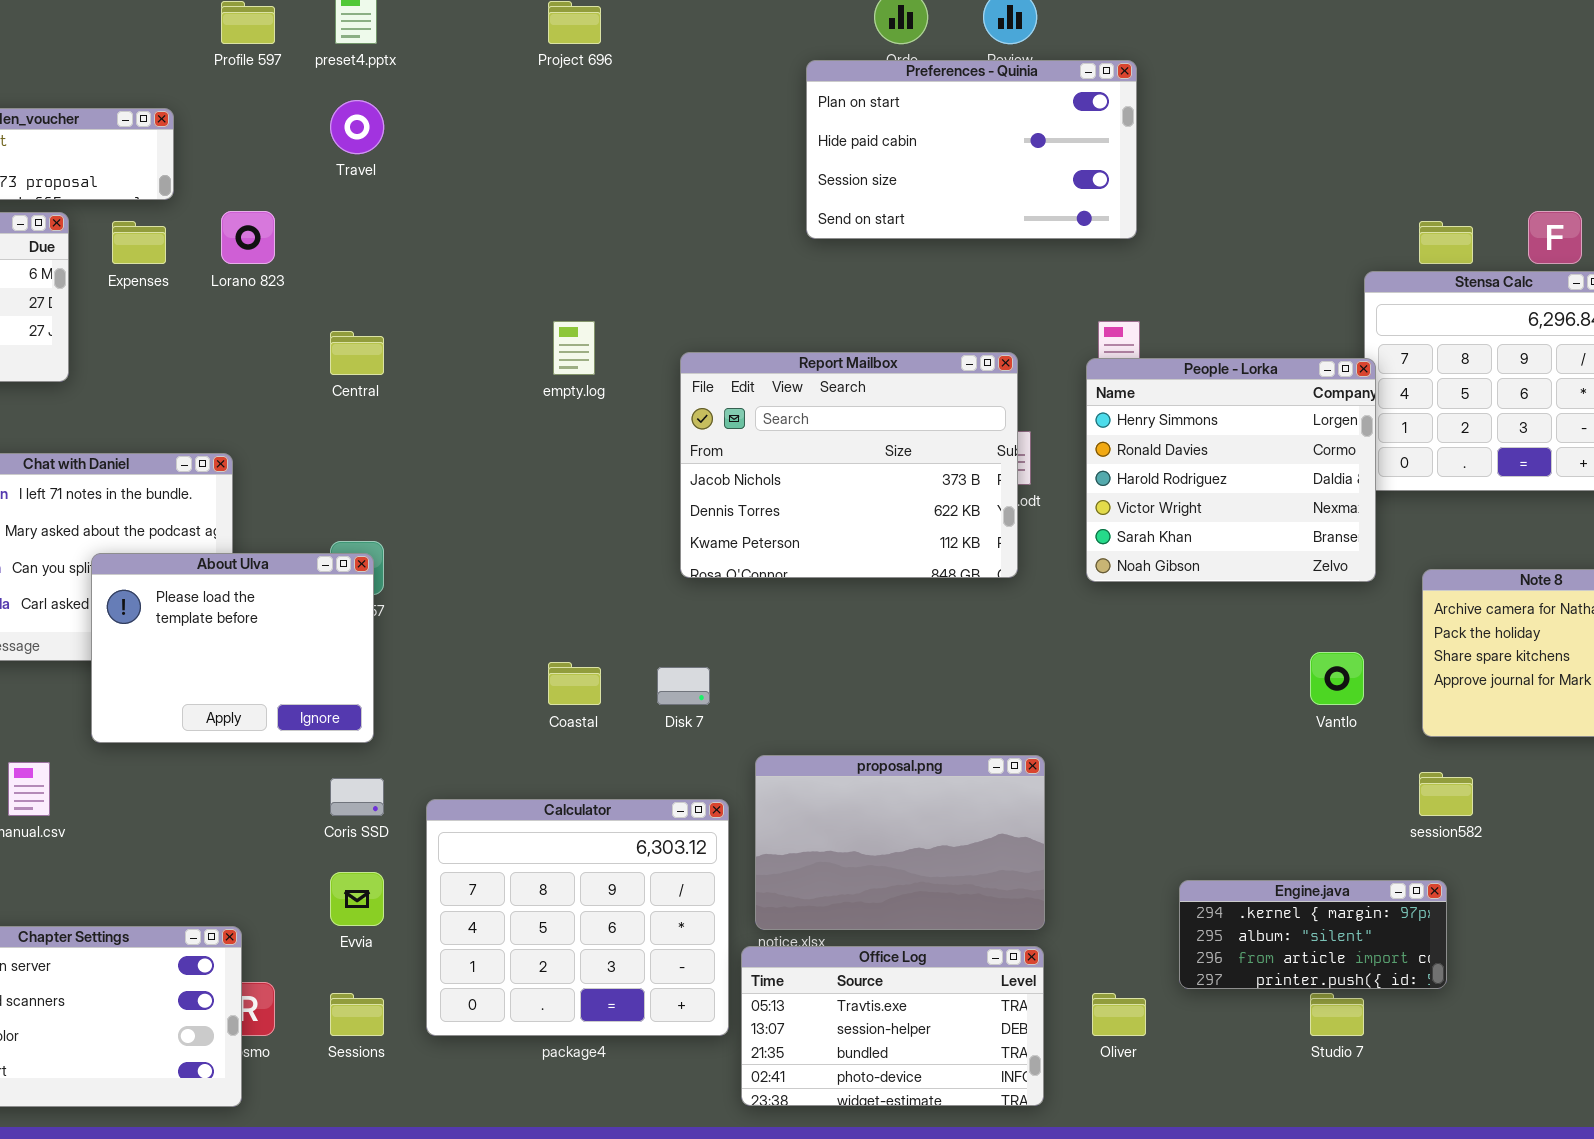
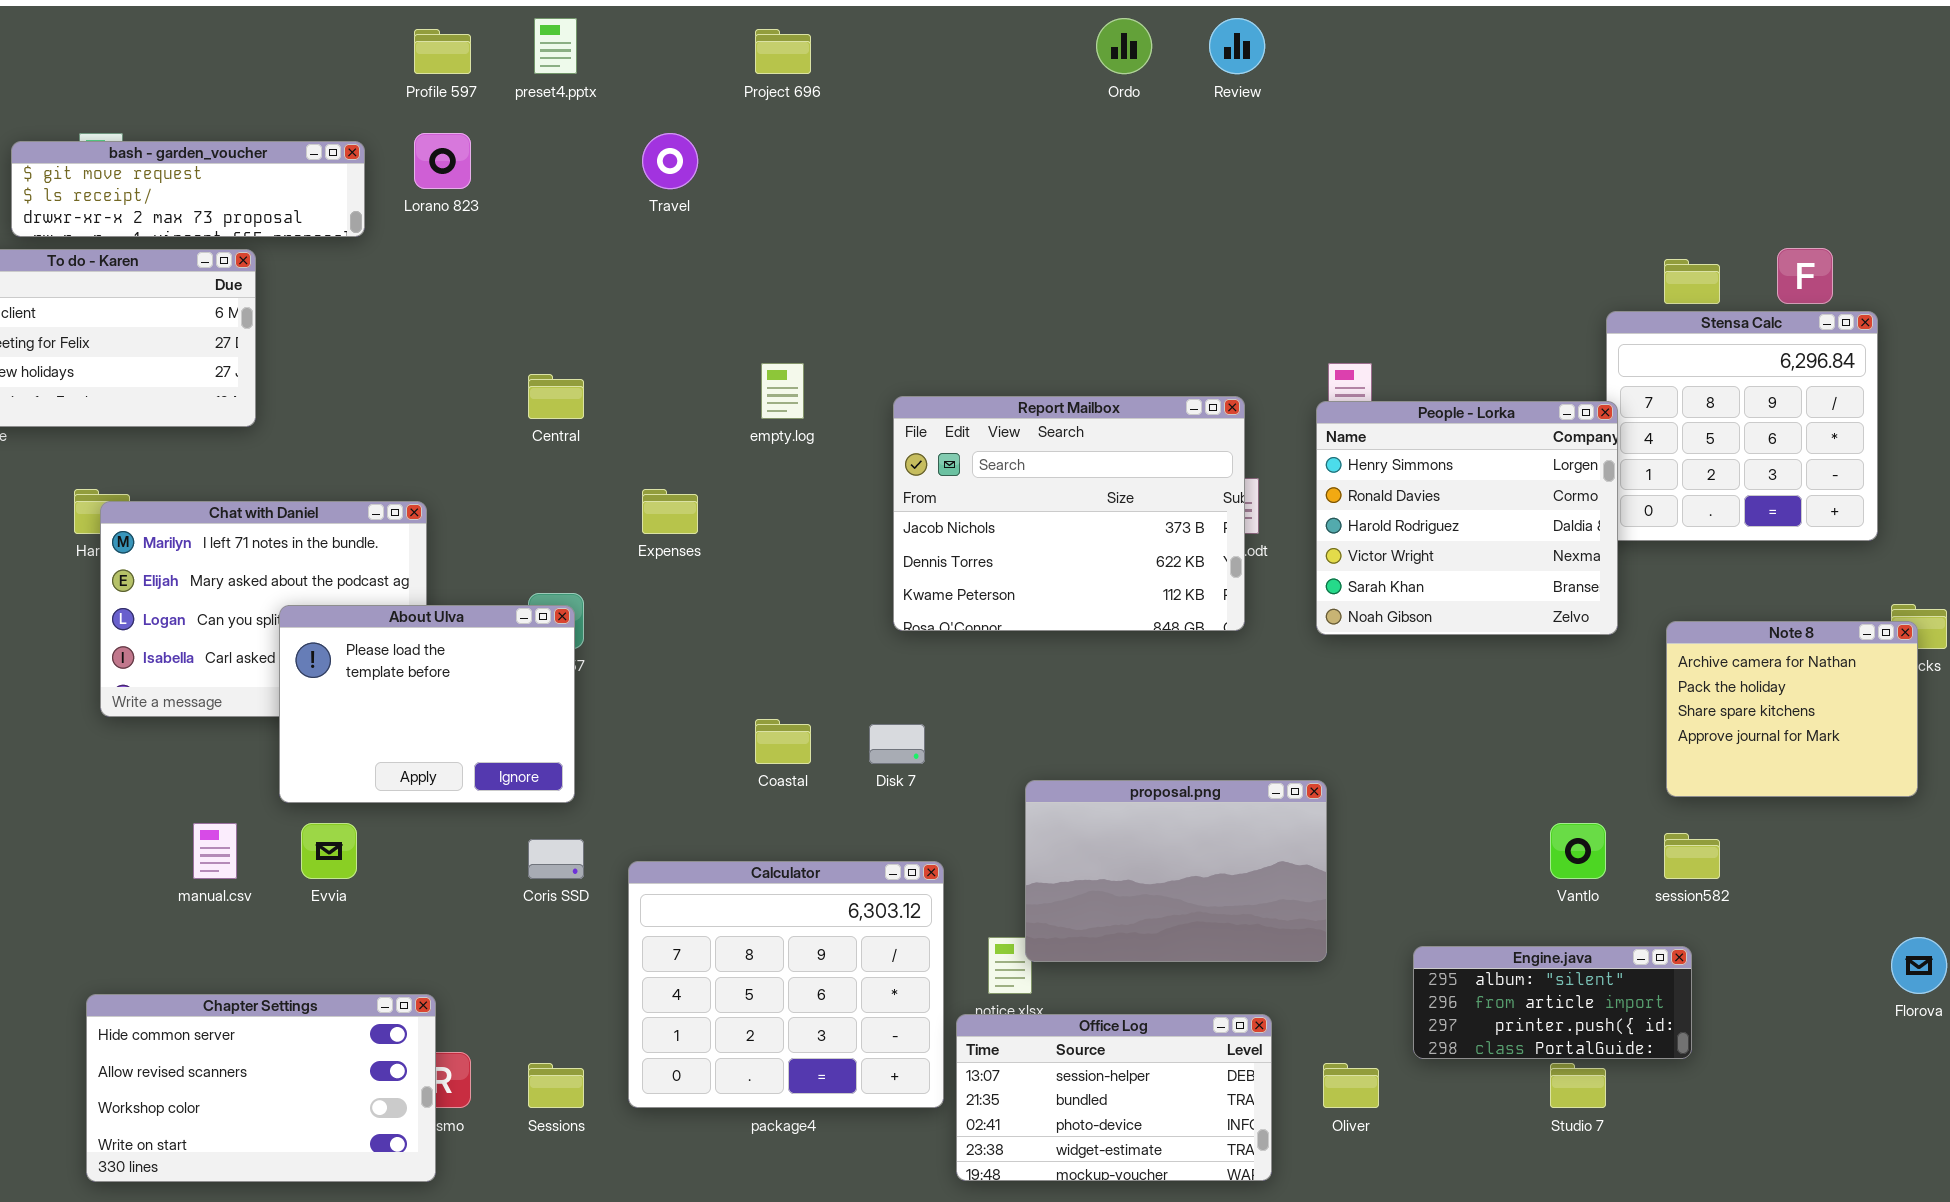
Preferences - Quinia: [806,60,1137,239] -> none, closed
Travel: [330,100,384,154] -> [642,133,698,189], moved
Lorano 823: [221,211,275,264] -> [414,133,471,189], moved
Expenses: [112,221,166,264] -> [642,489,698,534], moved
Vantlo: [1310,652,1364,705] -> [1550,823,1606,879], moved
proposal.png: [755,755,1045,930] -> [1025,780,1327,962], moved
Evvia: [330,872,384,926] -> [301,823,357,879], moved
Engine.java: [1179,880,1447,989] -> [1413,946,1692,1059], scrolled down 1 row
Office Log: [741,946,1044,1106] -> [956,1014,1272,1181], scrolled down 1 row

